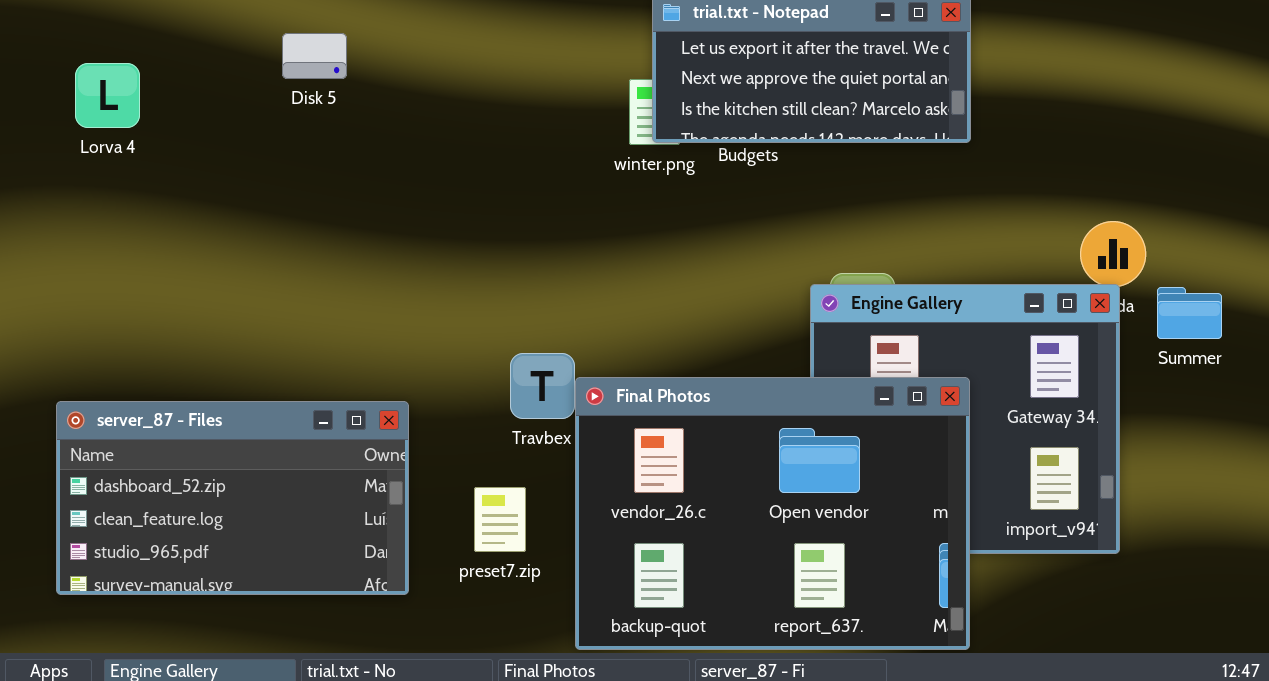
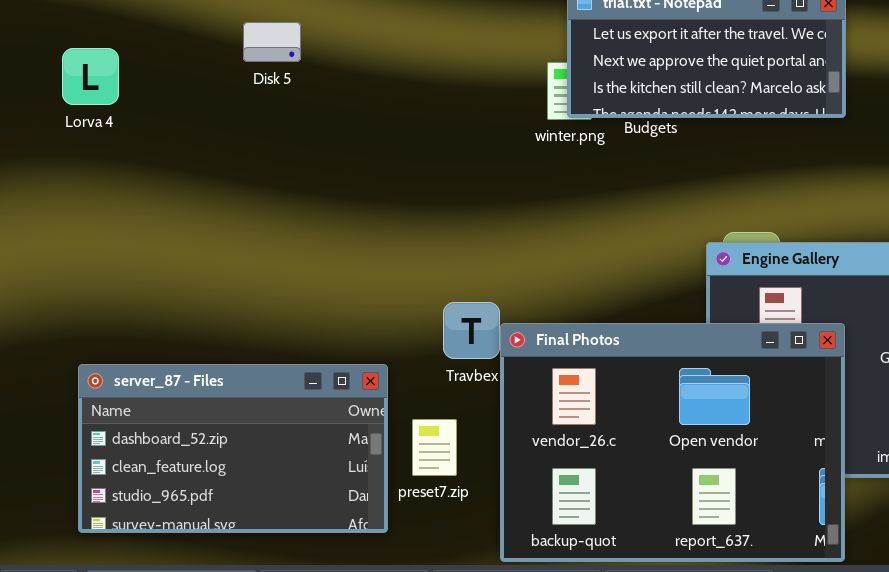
server_87 - Files: [56,401,409,595] -> [78,364,388,533], moved

